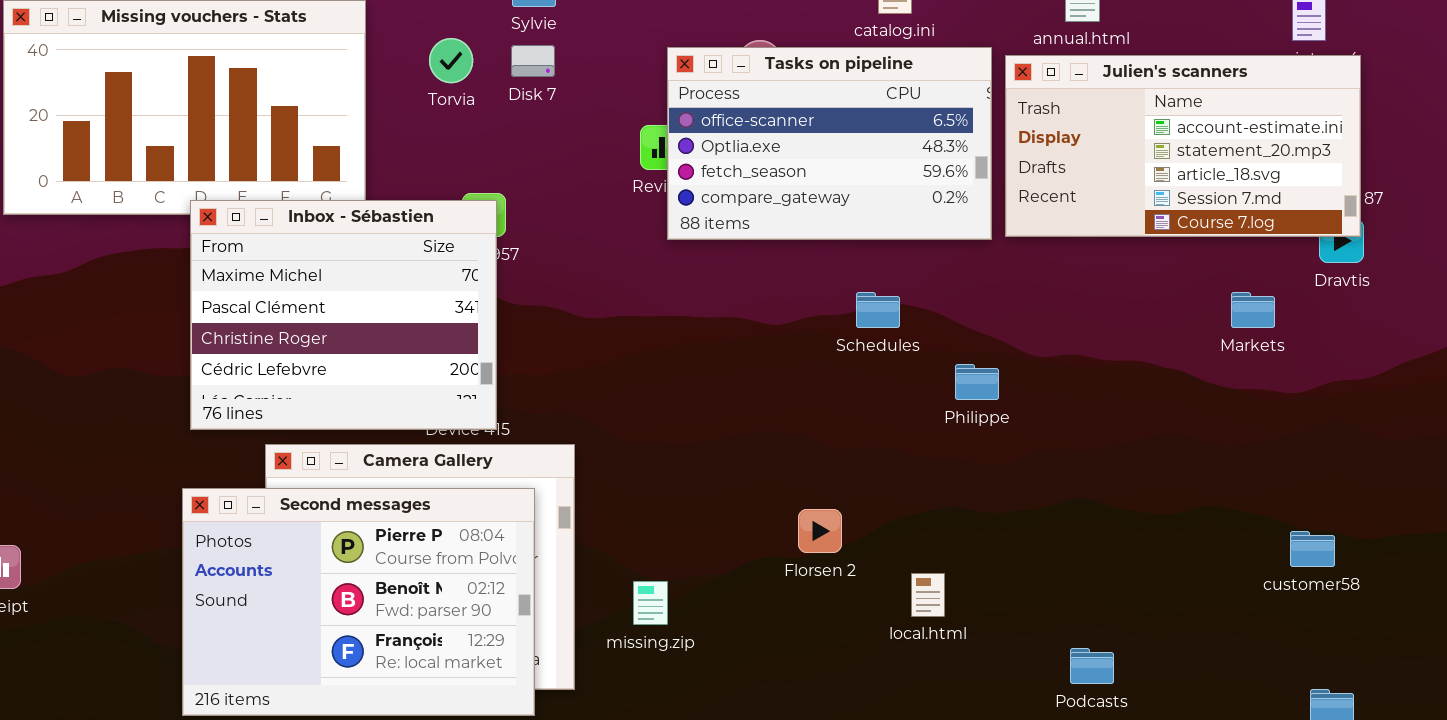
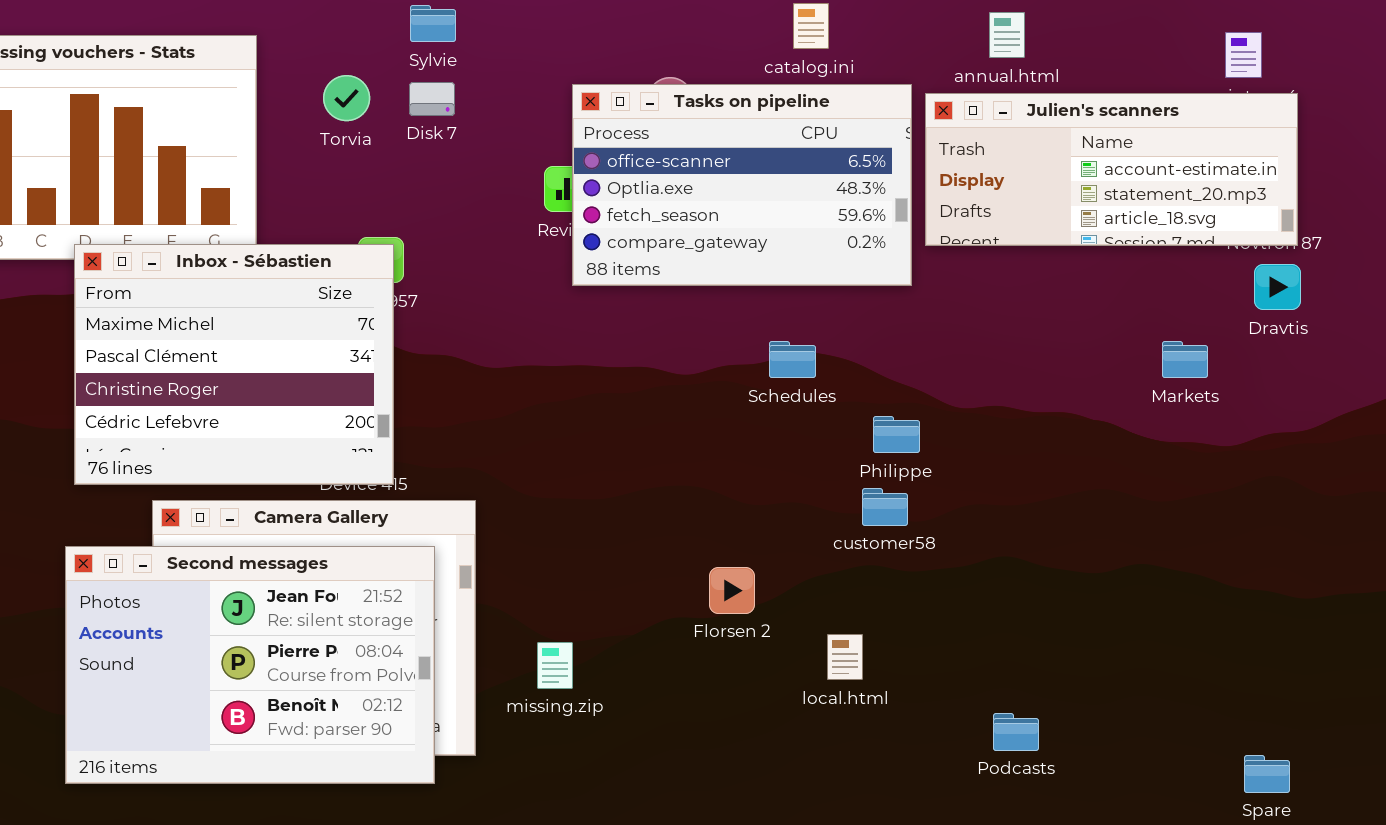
Julien's scanners: [1005,55,1361,237] -> [925,93,1298,246], resized
Second messages: [182,488,535,716] -> [65,546,435,784], scrolled up 1 row
customer58: [1290,531,1335,567] -> [862,488,908,526], moved

